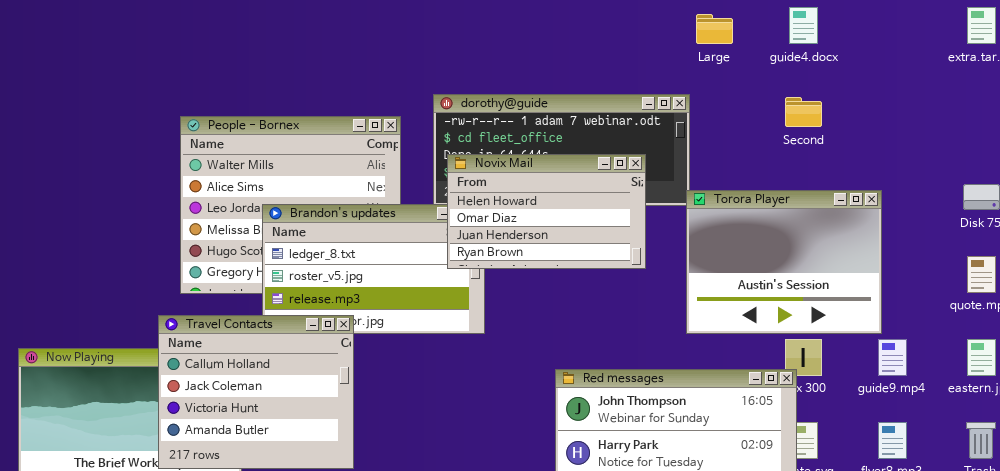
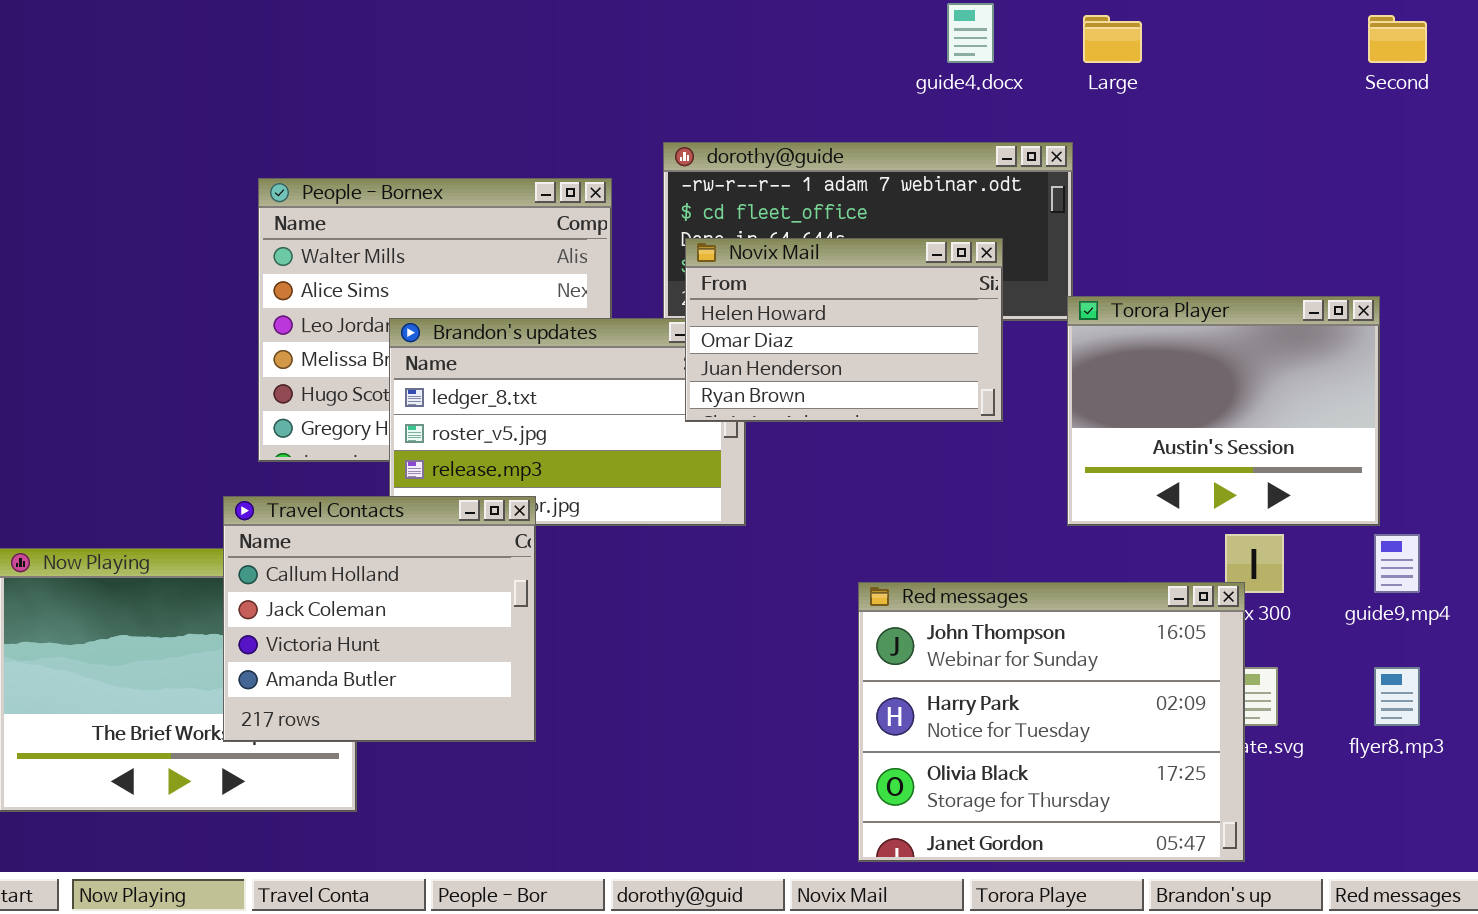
guide4.docx: [789,7,818,44] -> [947,3,994,63], moved
Second: [785,97,822,127] -> [1368,15,1427,63], moved

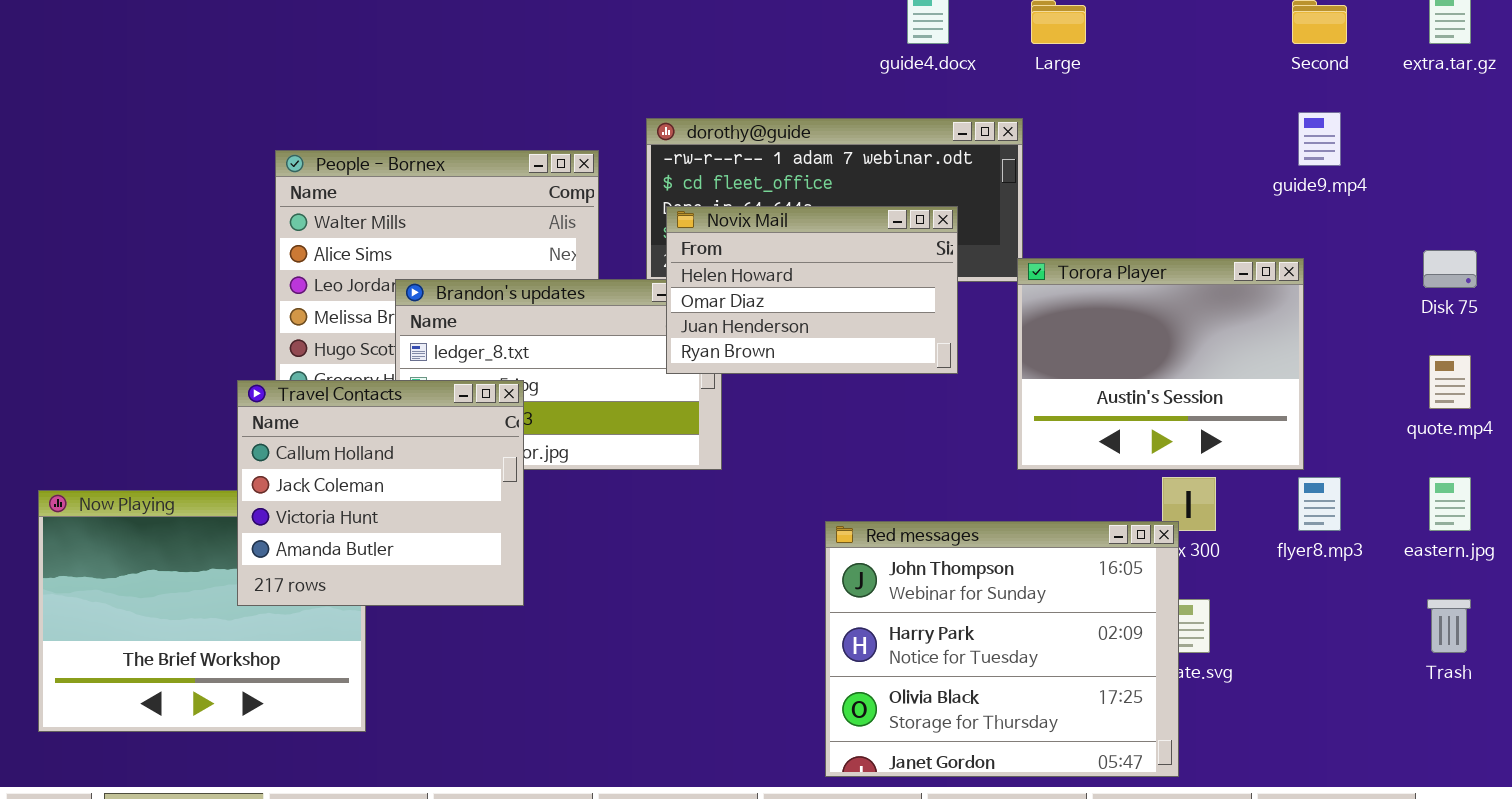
Travel Contacts: [223,496,536,742] -> [237,380,524,606], moved
guide9.mp4: [1374,534,1420,593] -> [1298,112,1341,166], moved
flyer8.mp3: [1374,667,1420,726] -> [1298,477,1341,531], moved

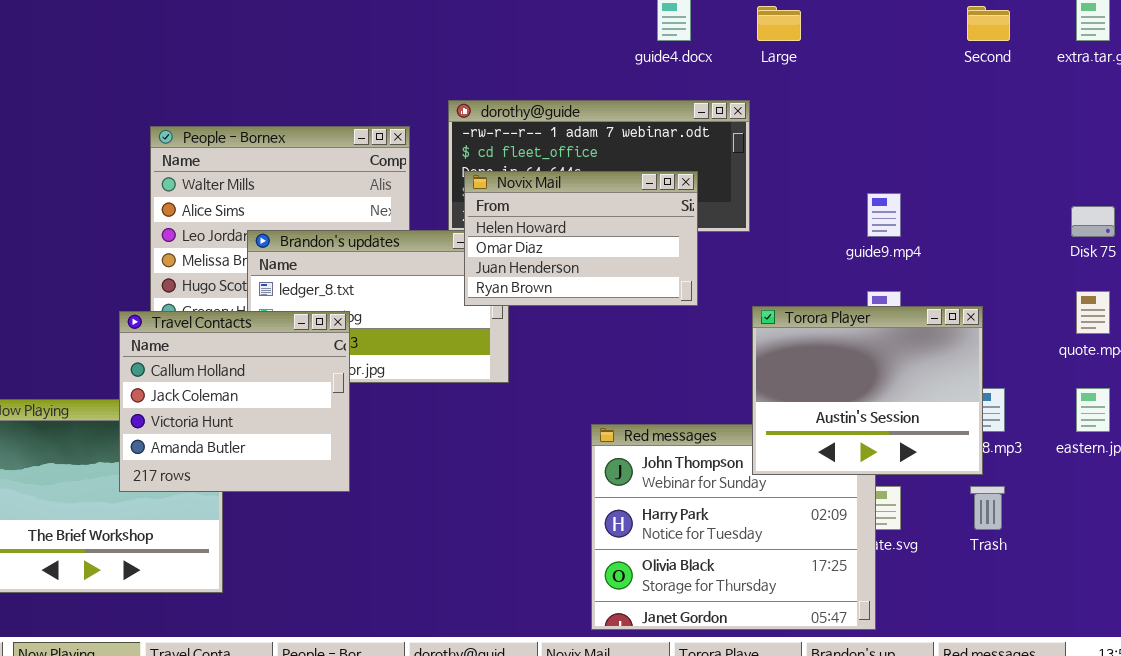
guide9.mp4: [1298,112,1341,166] -> [867,193,901,237], moved
Torora Player: [1017,258,1304,470] -> [752,306,983,475], moved
Trash: [1427,599,1471,653] -> [970,486,1005,530], moved

